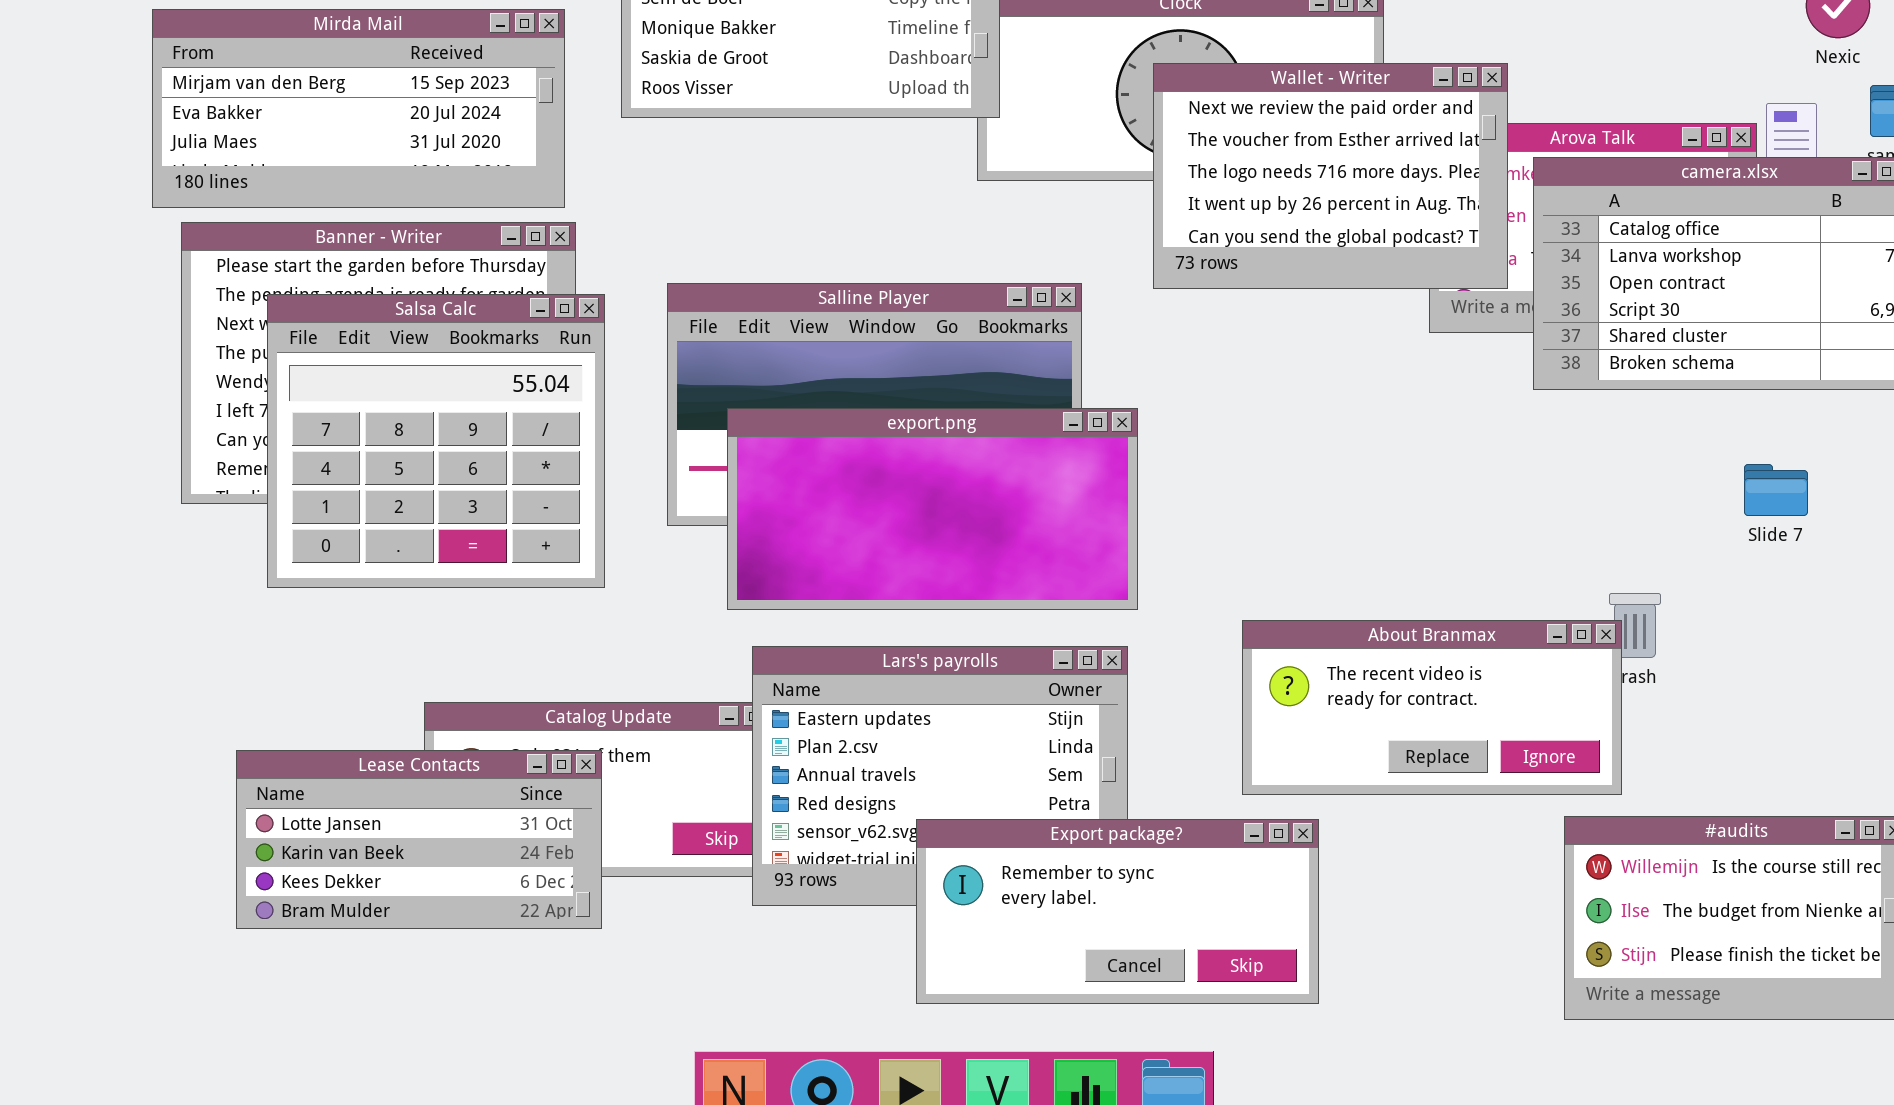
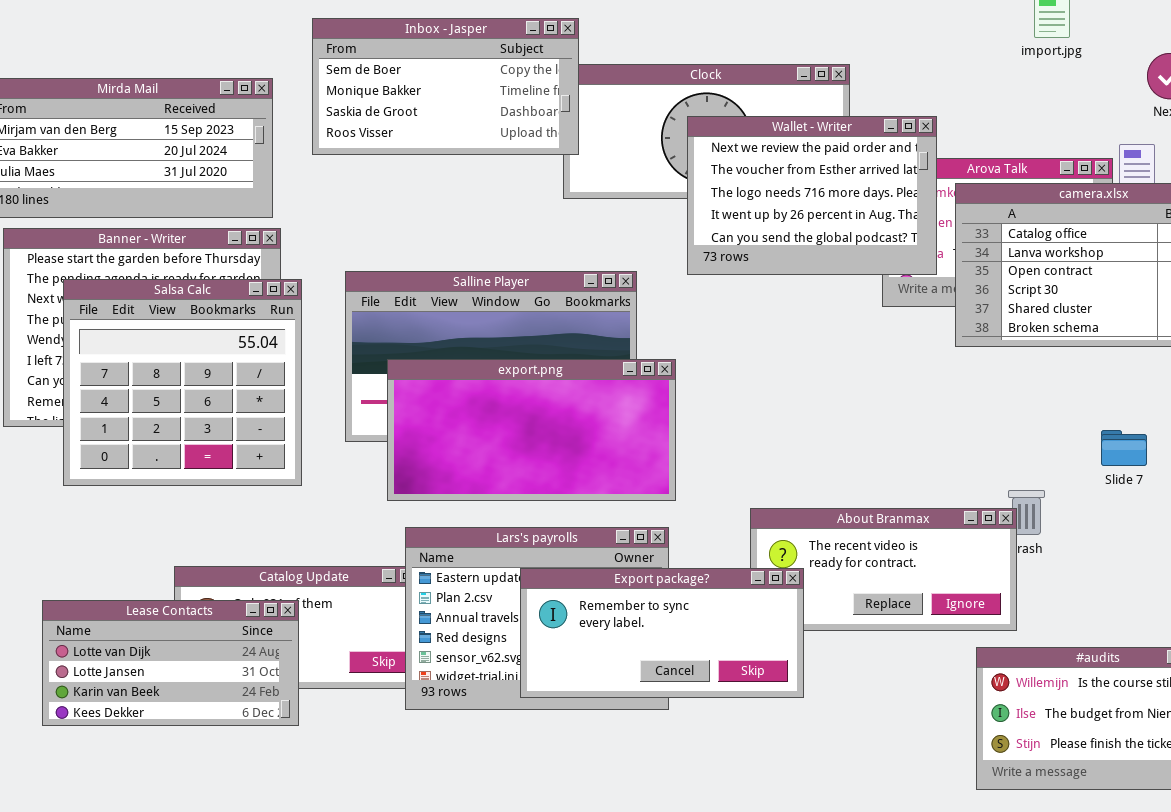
Slide 7: [1744,464,1808,516] -> [1101,430,1147,466], moved
Lease Contacts: [236,750,602,929] -> [42,600,299,726], scrolled up 1 row
Export package?: [916,819,1319,1004] -> [520,568,804,698], moved

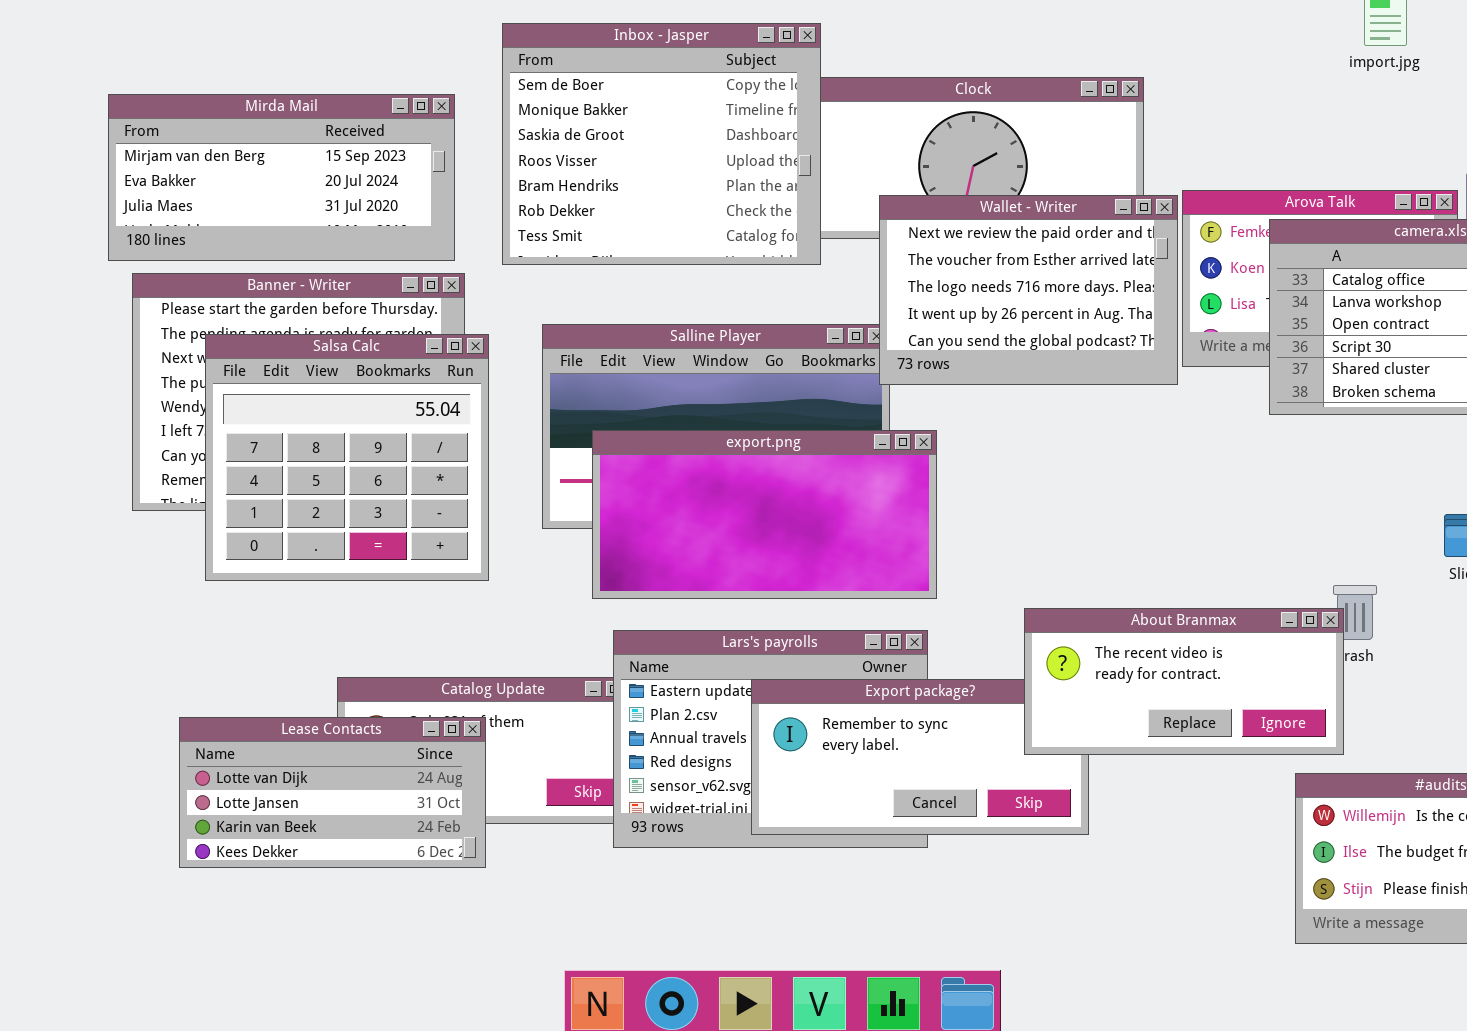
Inbox - Jasper: [312,18,579,155] -> [502,23,821,265], resized
Wallet - Writer: [687,116,937,275] -> [879,195,1178,385], moved
About Branmax: [750,508,1017,631] -> [1024,608,1344,755], raised

